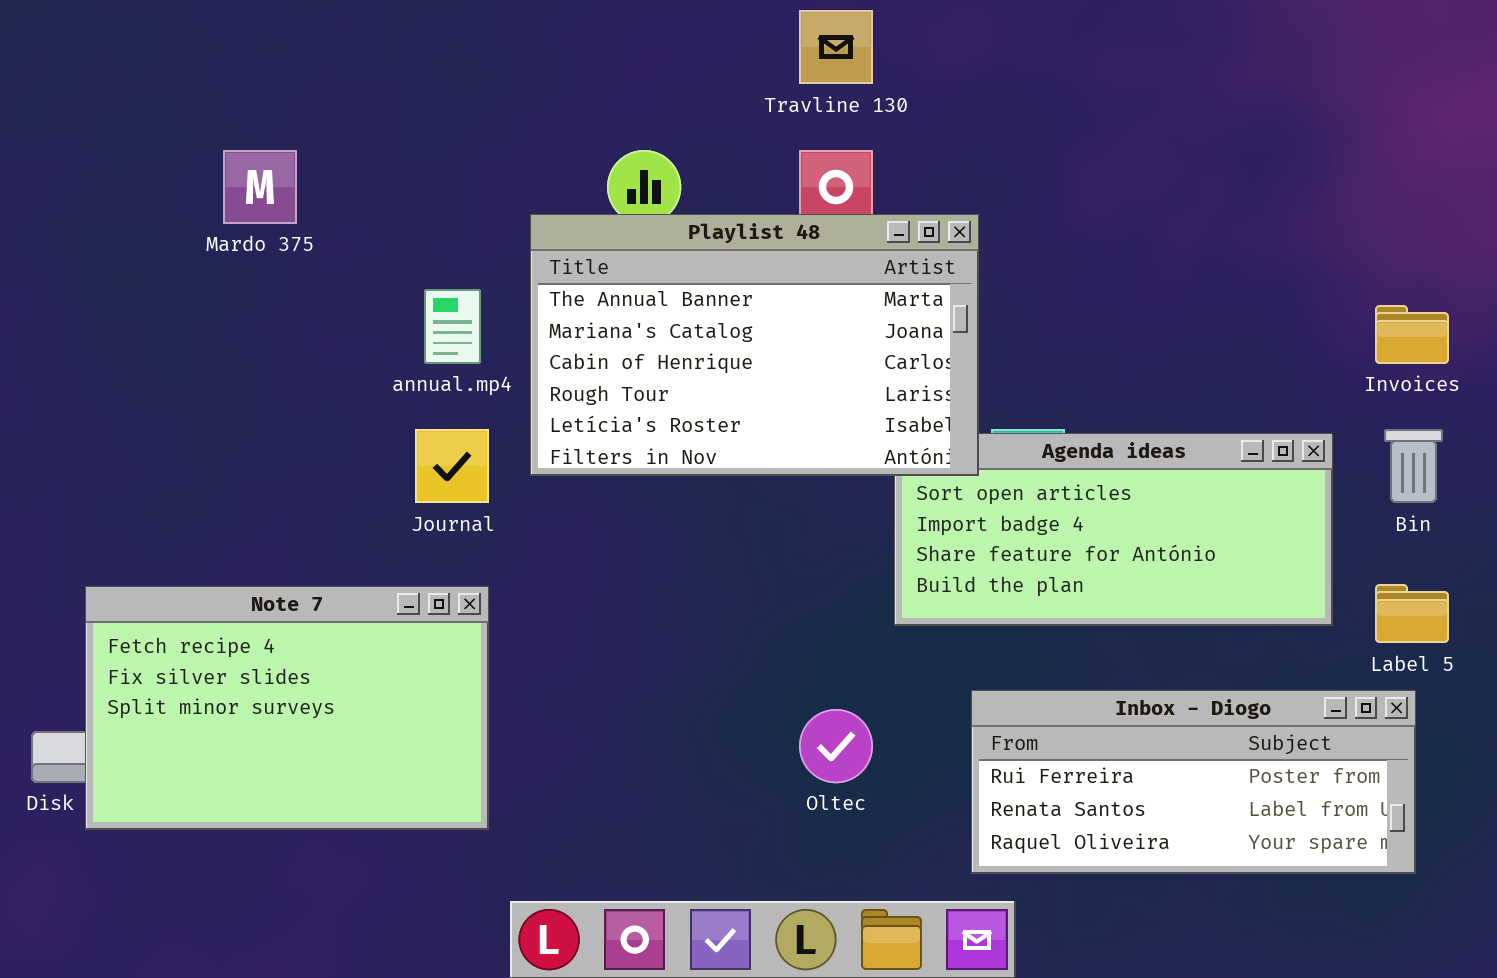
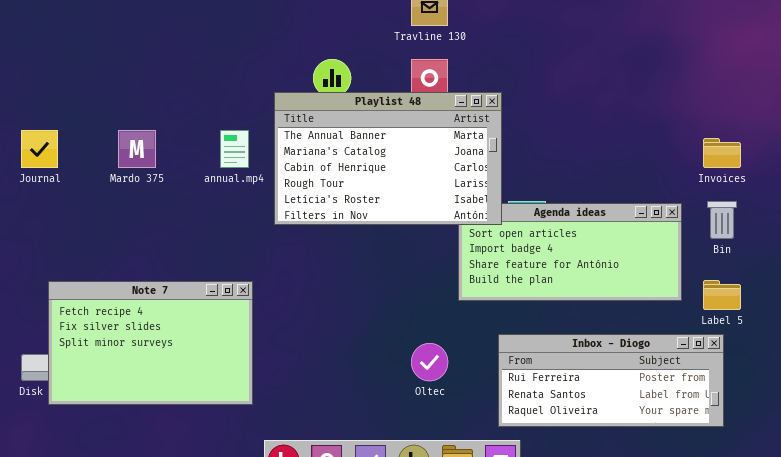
Mardo 375: [223,150,297,224] -> [118,130,156,168], moved
Journal: [415,429,489,503] -> [21,130,58,168], moved

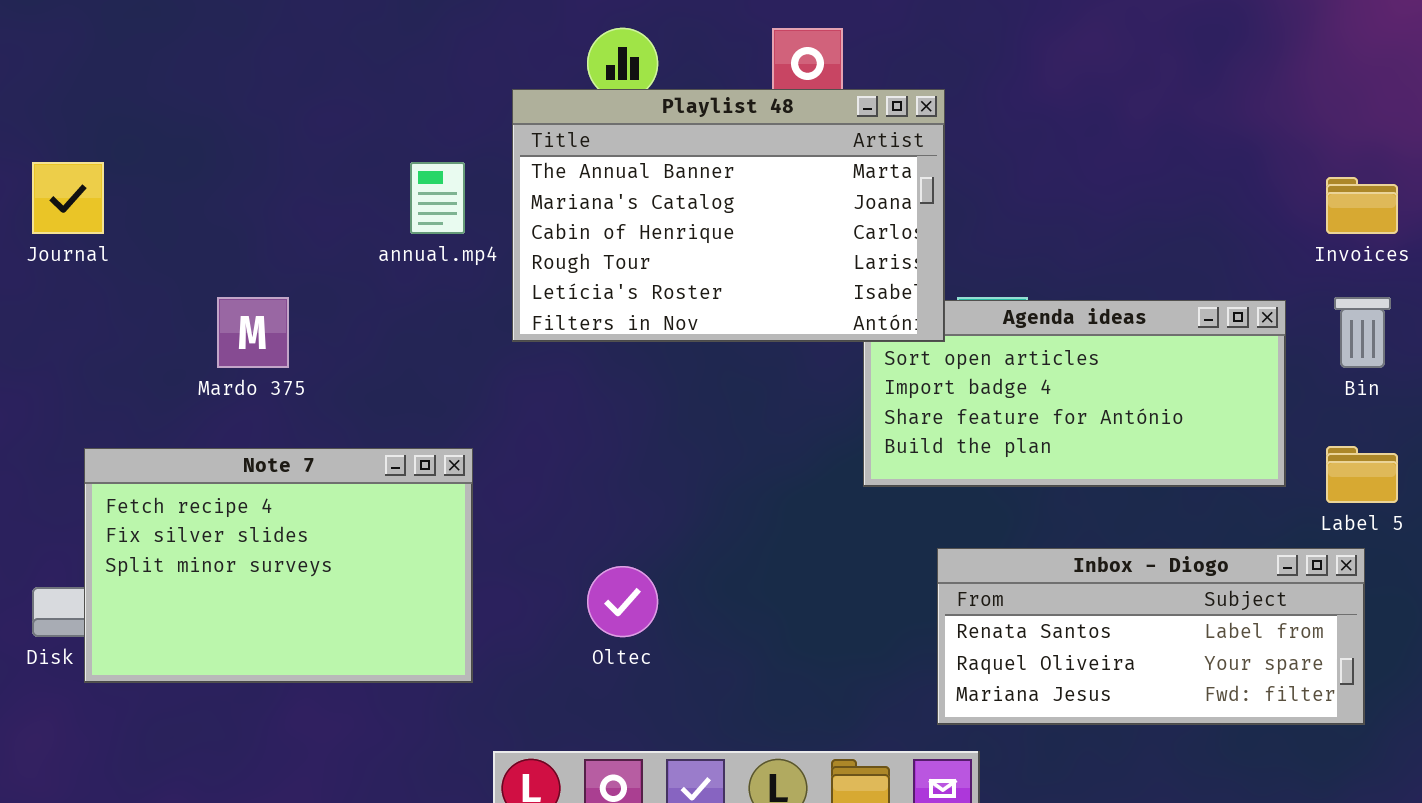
Mardo 375: [118,130,156,168] -> [217,297,289,368], moved
Inbox - Diogo: [498,334,724,427] -> [937,548,1365,725], scrolled down 1 row
Oltec: [411,343,448,381] -> [587,566,658,637], moved

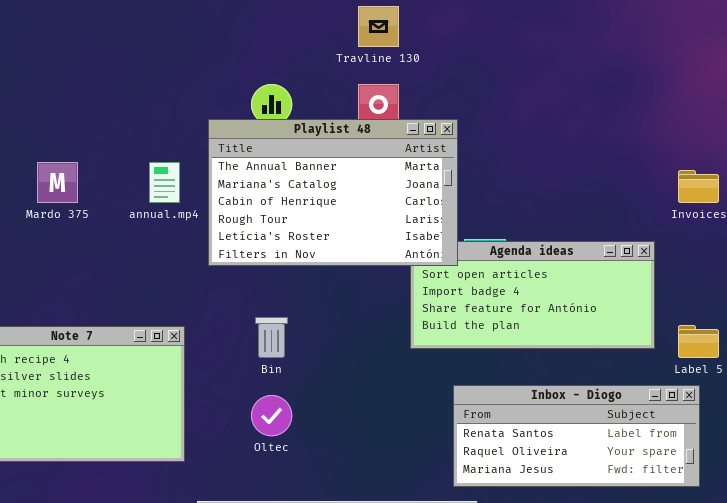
Mardo 375: [217,297,289,368] -> [37,162,78,203], moved
Bin: [1334,297,1391,368] -> [255,317,288,358], moved

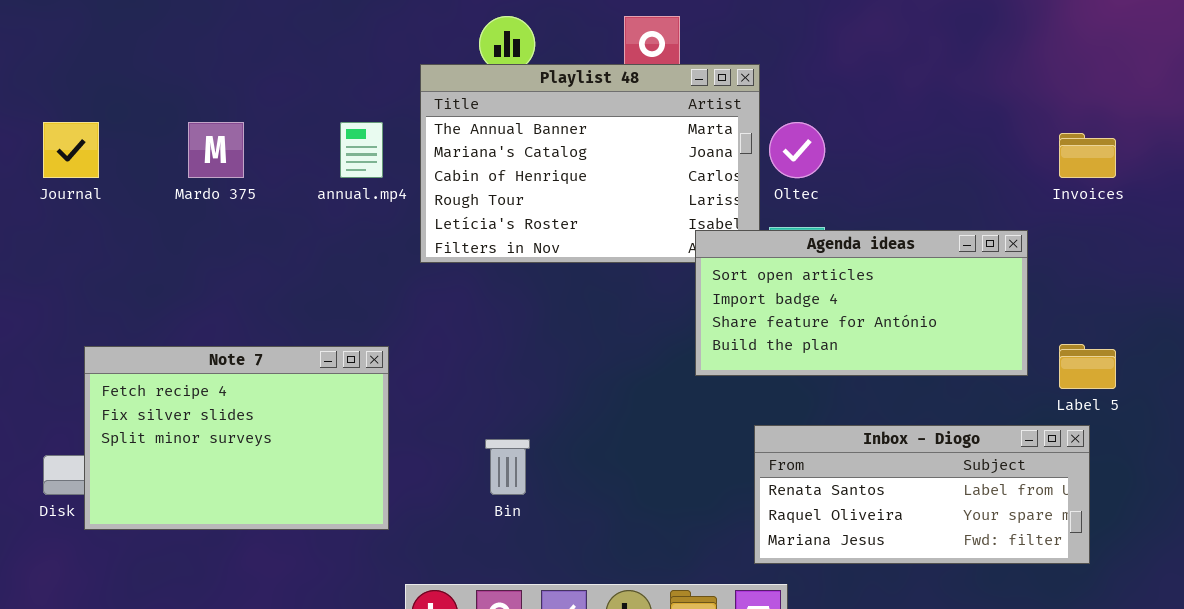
Agenda ideas: [410,241,655,349] -> [695,230,1028,376], raised
Bin: [255,317,288,358] -> [485,439,530,495], moved
Oltec: [251,395,292,436] -> [769,122,825,178], moved

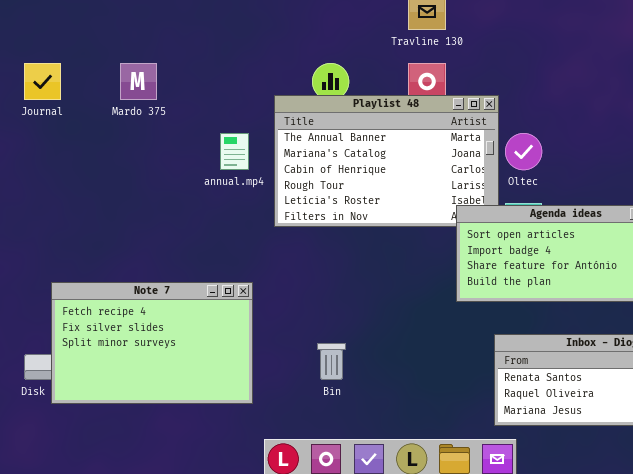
Journal: [43,122,99,178] -> [24,63,61,100], moved
Mardo 375: [188,122,244,178] -> [120,63,157,100], moved

